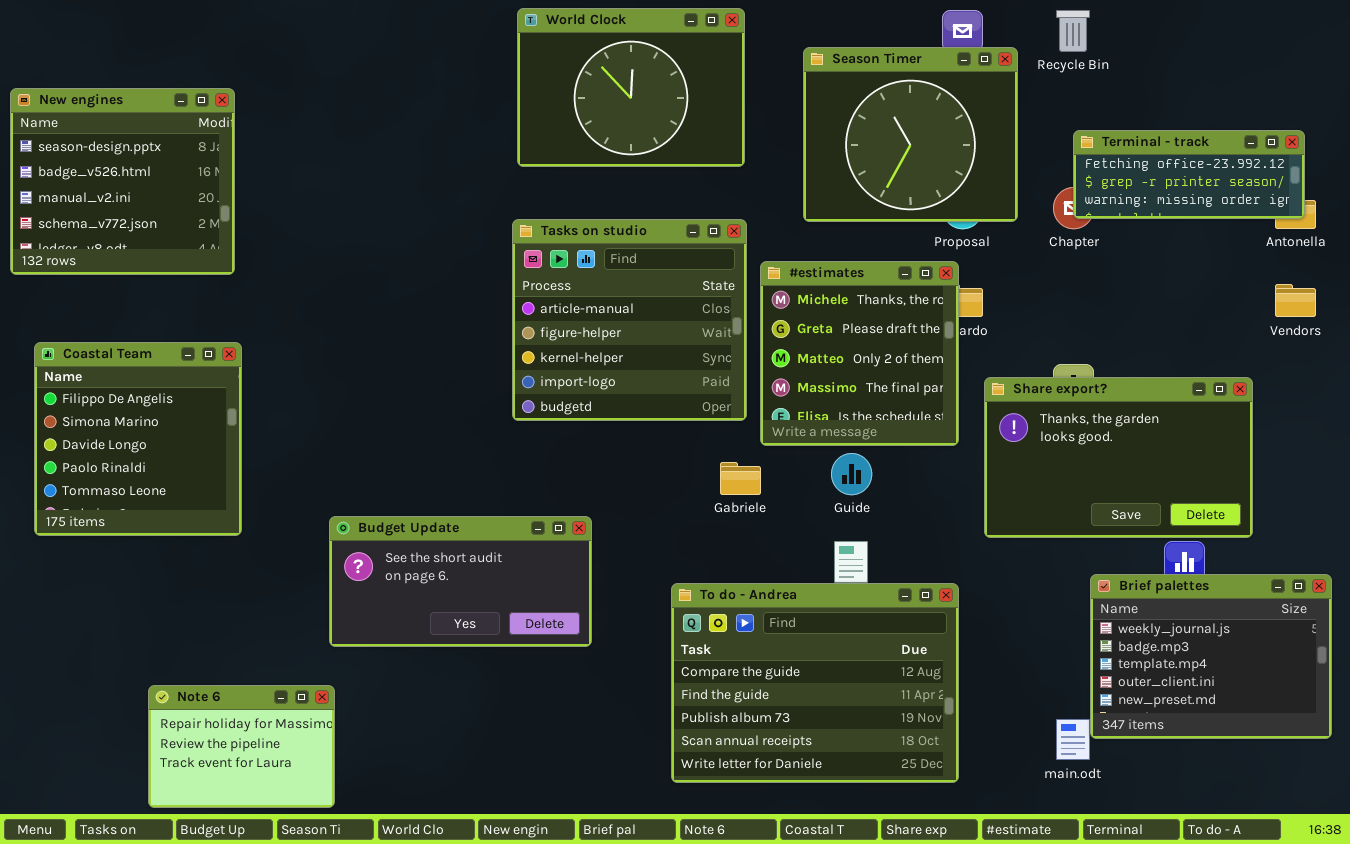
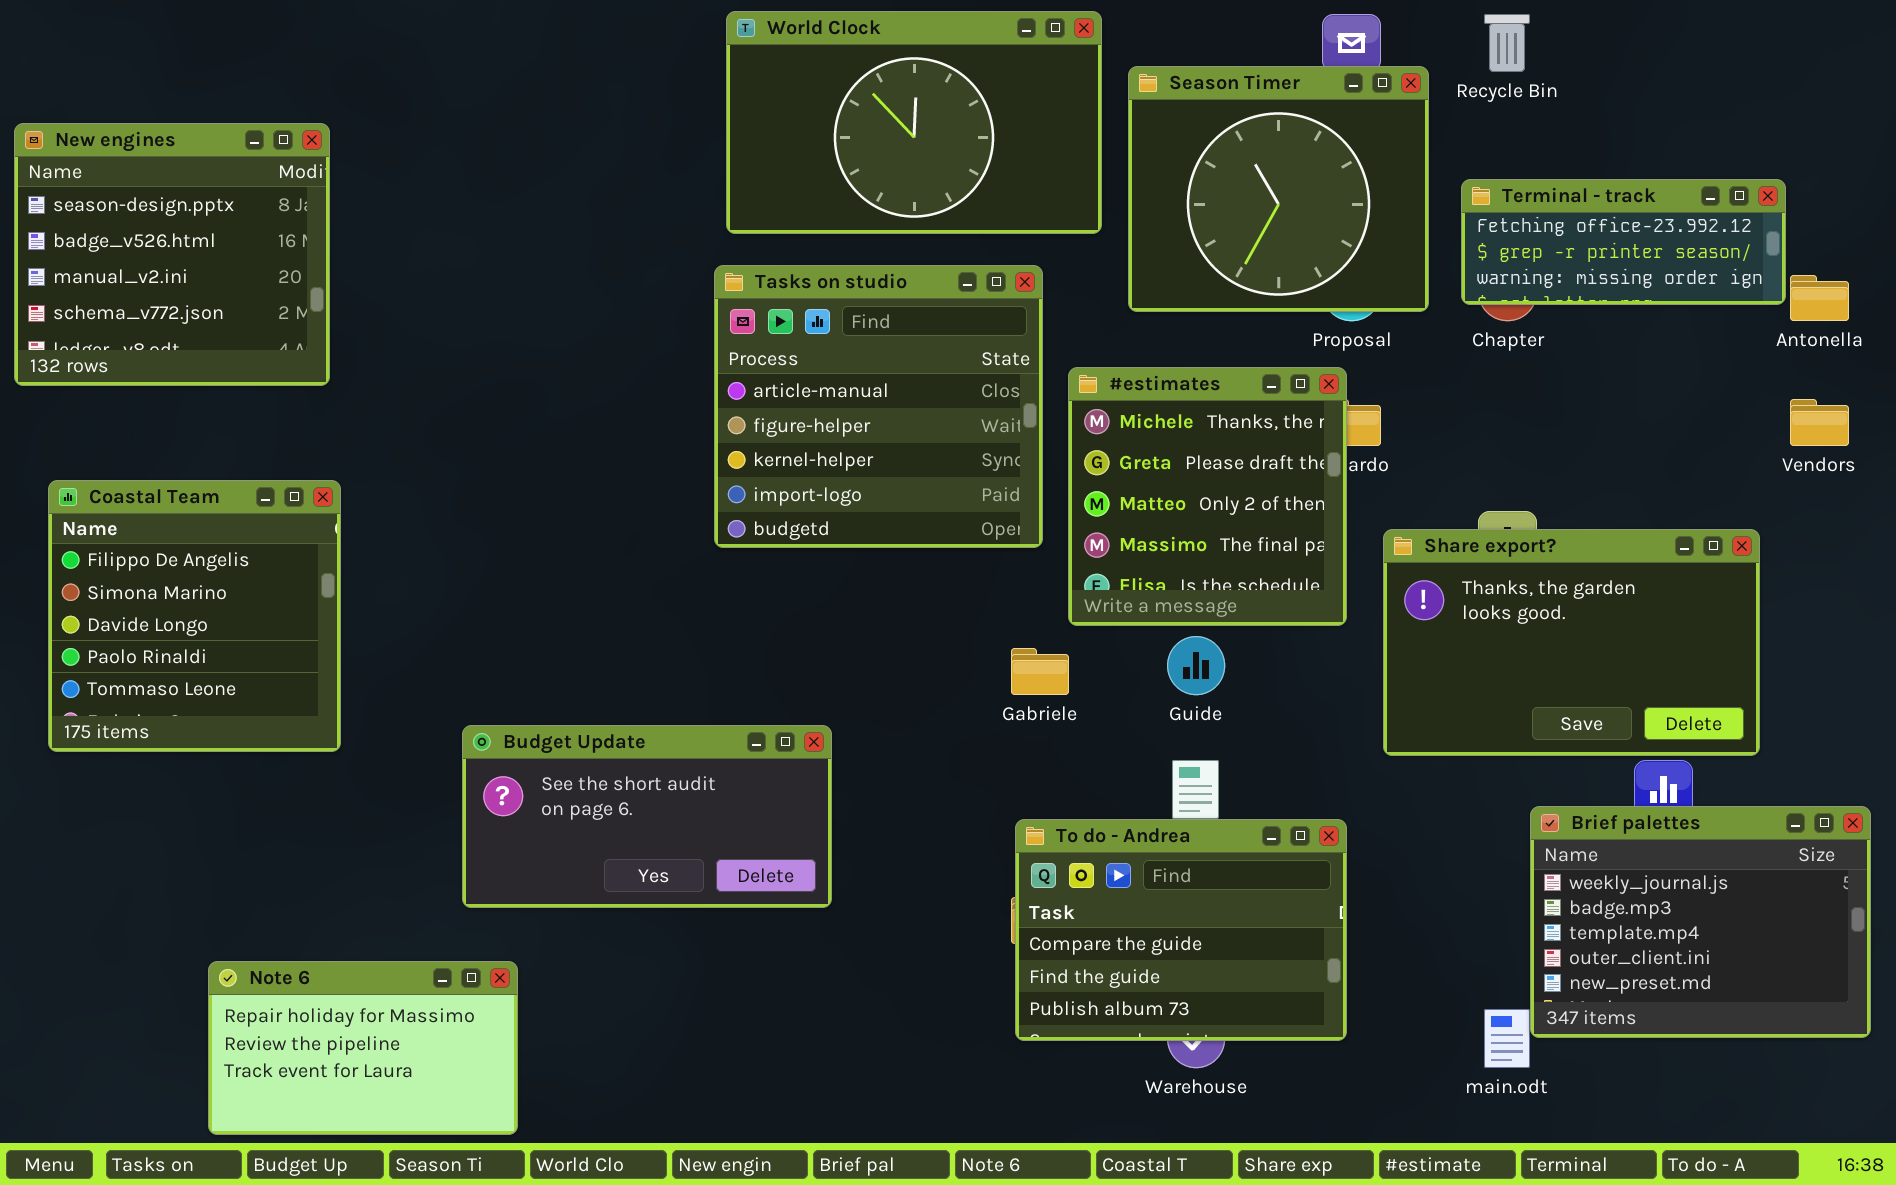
World Clock: [517,8,745,167] -> [726,11,1102,234], resized
Terminal - track: [1073,130,1305,219] -> [1461,179,1786,305], moved
Tasks on studio: [512,219,747,421] -> [714,265,1043,548], moved
To do - Andrea: [671,583,959,783] -> [1015,819,1347,1041], resized
Note 6: [148,685,335,808] -> [208,961,518,1135], resized

